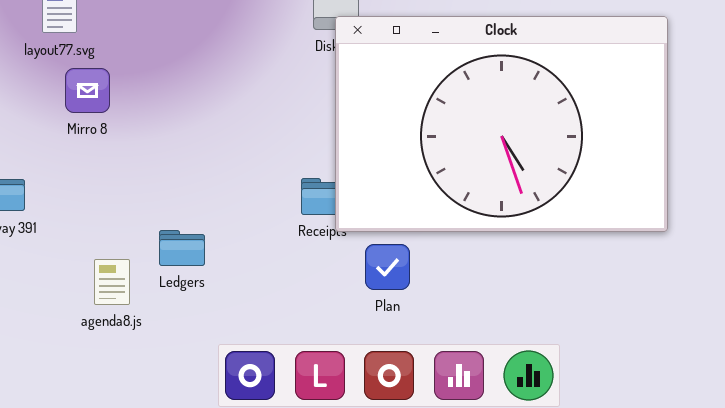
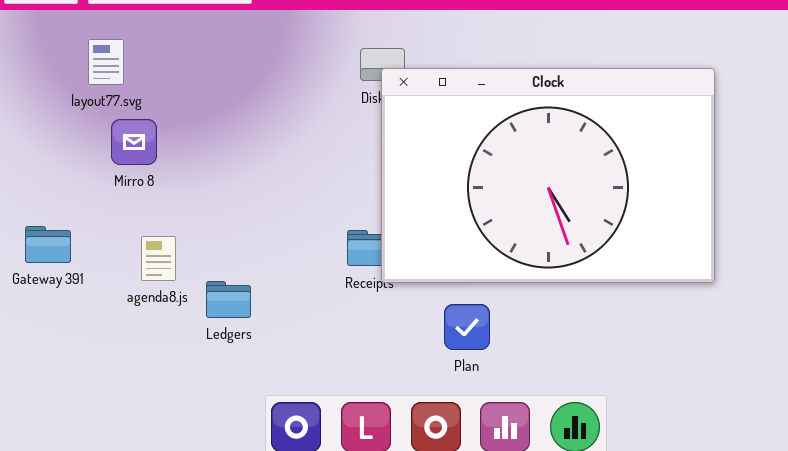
Plan: [365,244,410,290] -> [444,304,490,350], moved
agenda8.js: [94,259,130,305] -> [141,236,176,281], moved

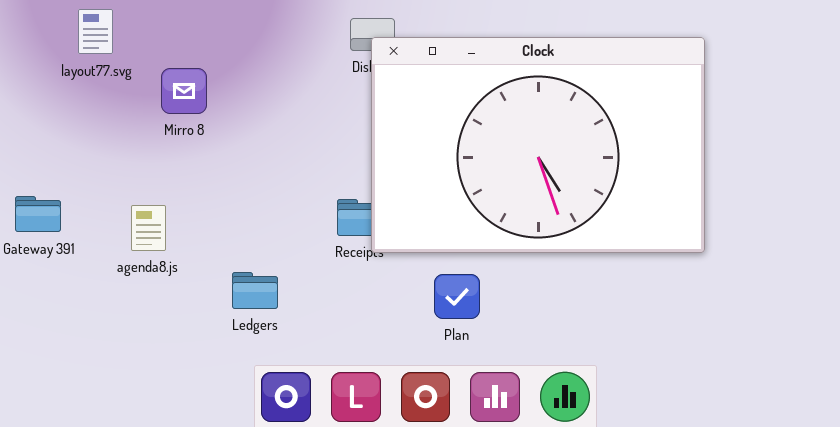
Mirro 8: [111,119,157,165] -> [161,68,207,114], moved
Ledgers: [206,281,251,318] -> [232,272,278,309], moved

